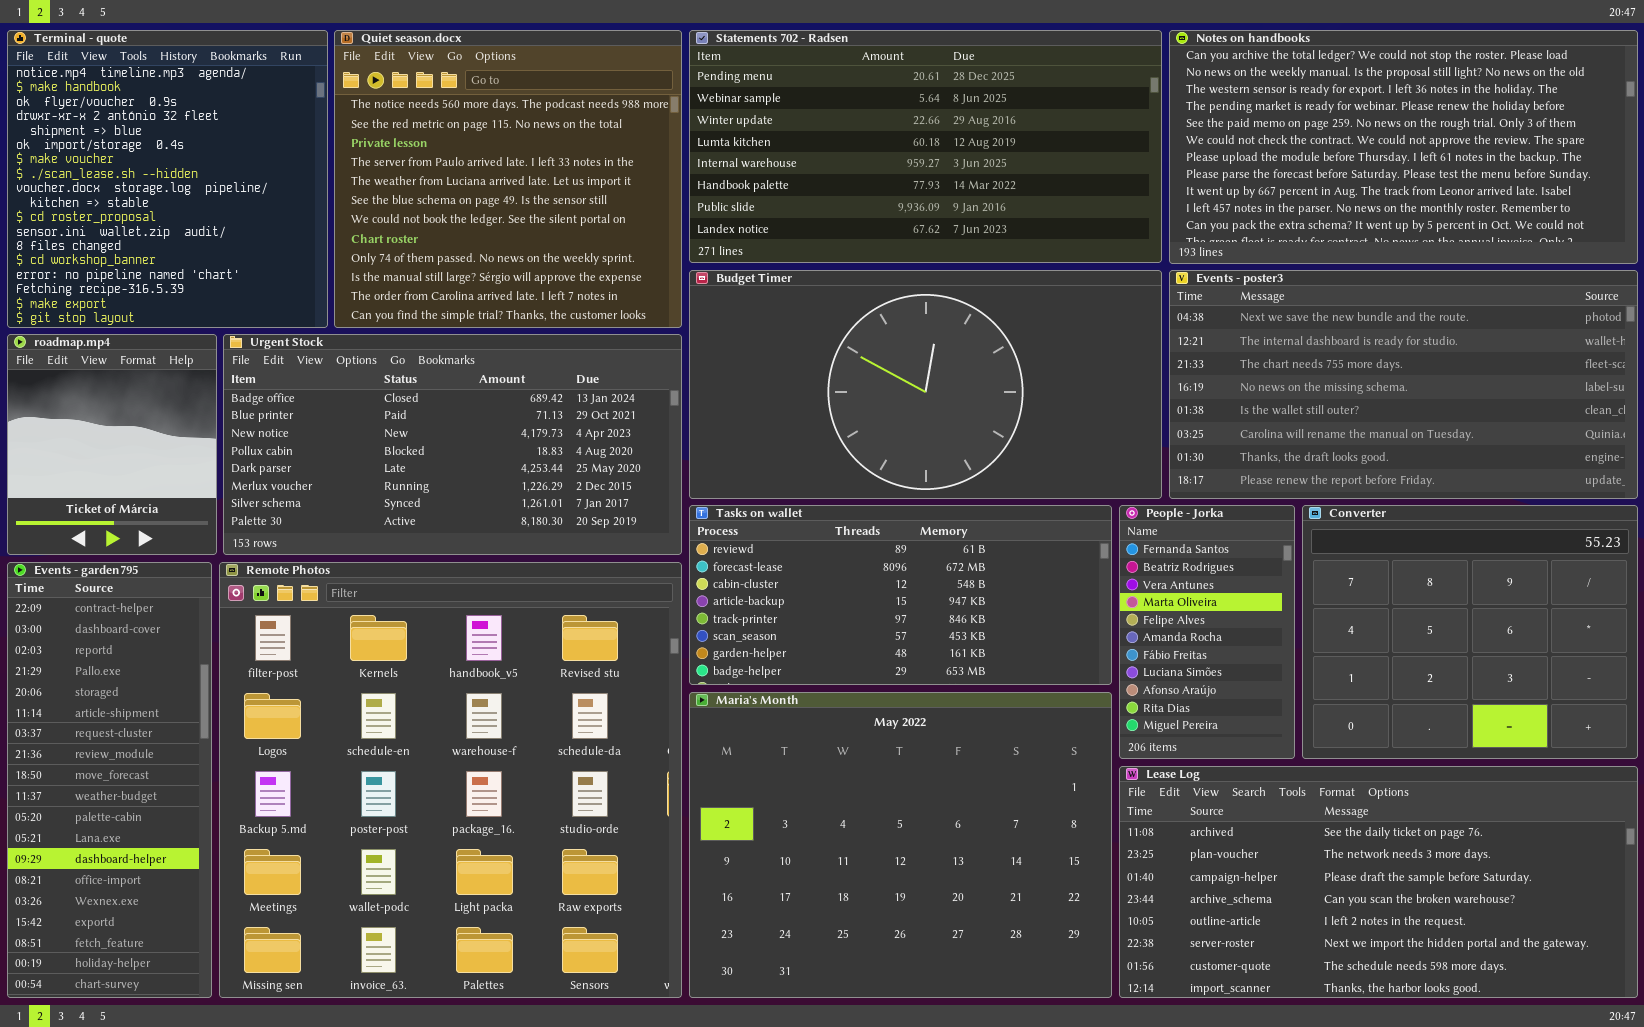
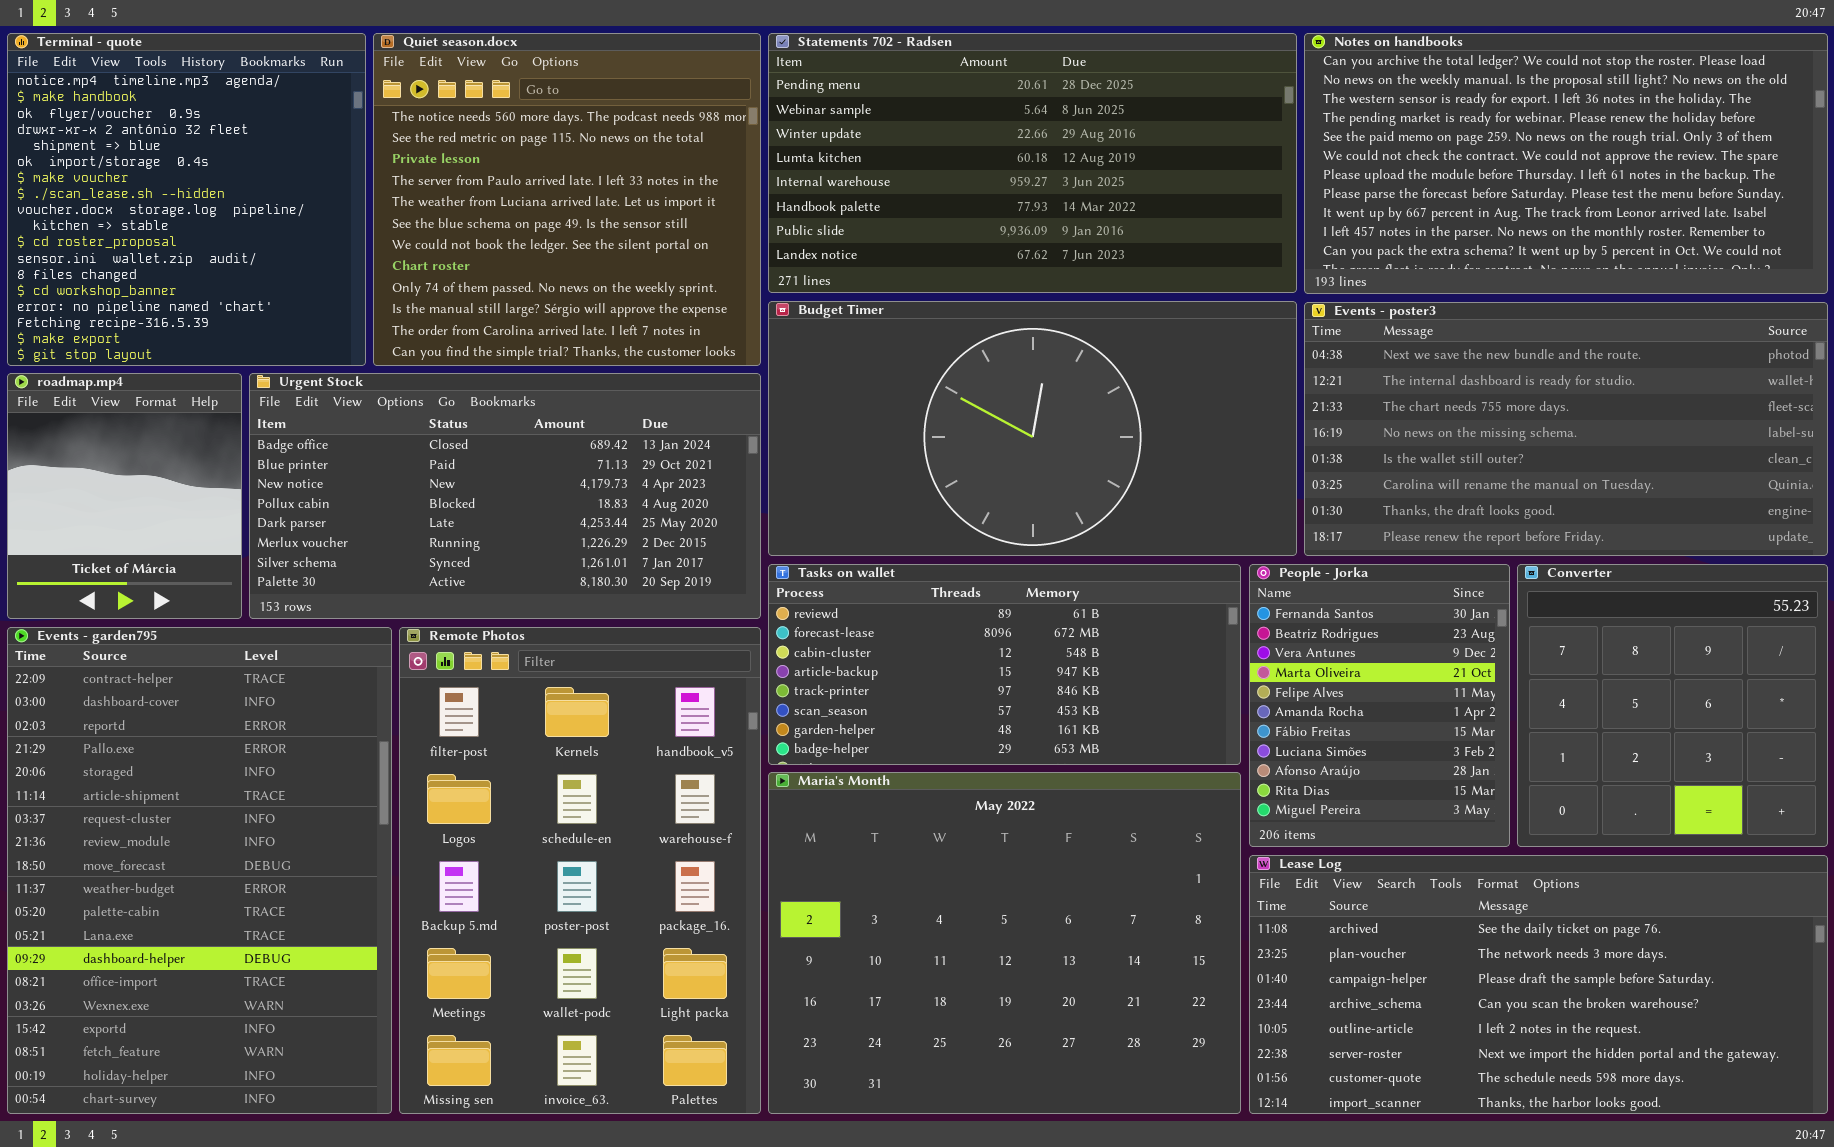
People - Jorka: [1119,505,1295,759] -> [1249,564,1510,847], resized
Converter: [1302,505,1638,759] -> [1517,564,1828,847], resized
Events - garden795: [7,562,212,998] -> [7,627,392,1114], resized
Remote Photos: [219,562,682,998] -> [399,627,761,1114], resized

